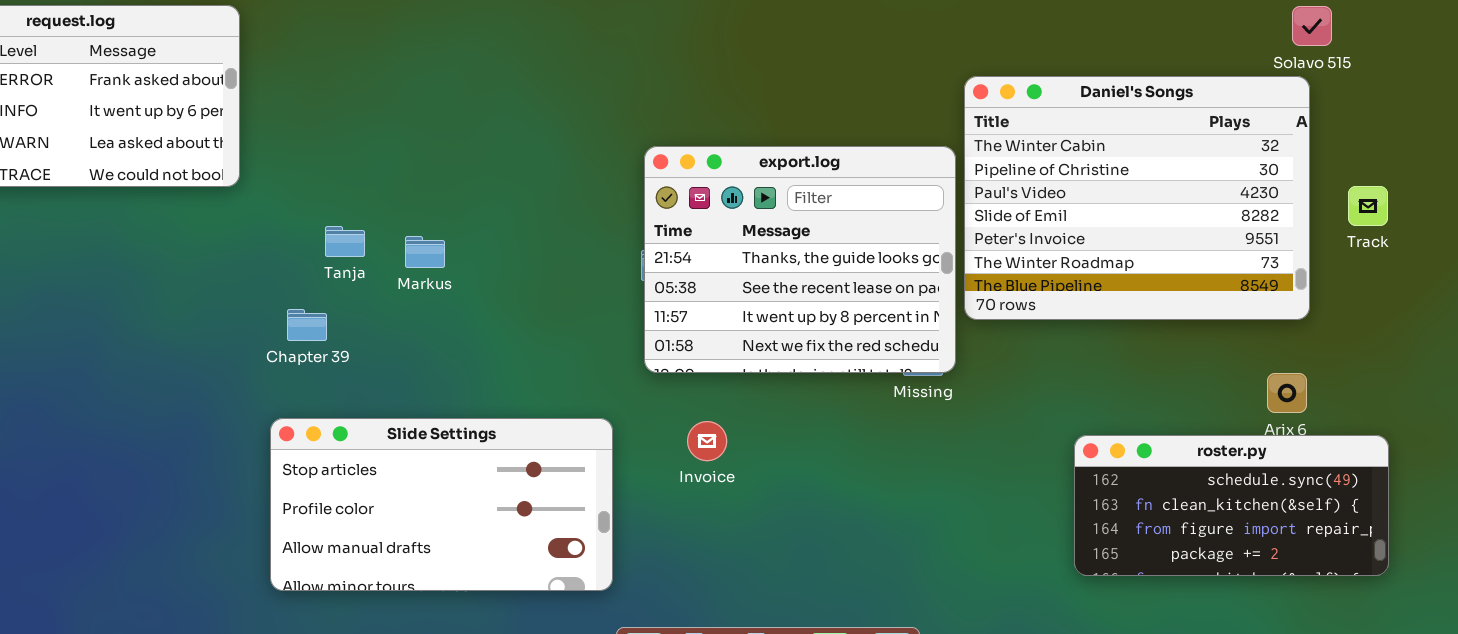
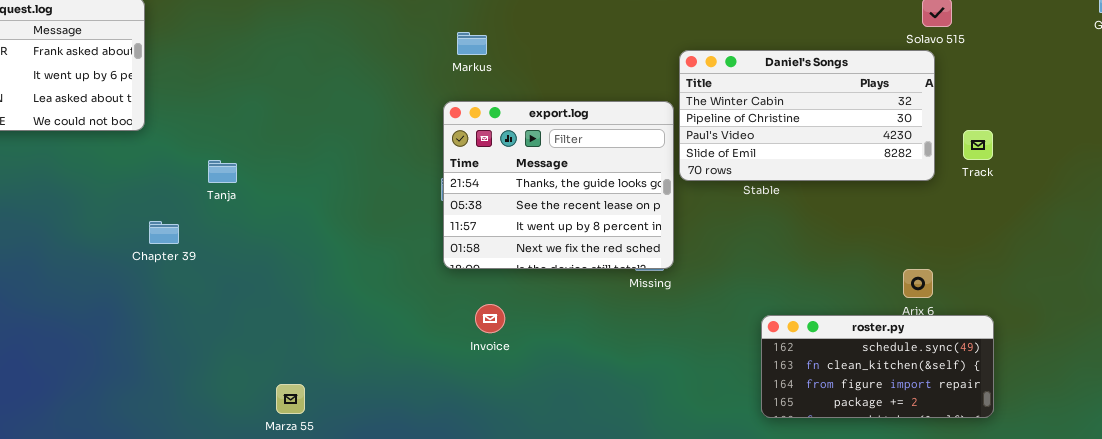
Daniel's Songs: [964,76,1310,320] -> [679,50,935,181], resized
Markus: [405,236,445,268] -> [457,32,487,55], moved
Chapter 39: [287,309,327,341] -> [149,221,179,244], moved
Slide Settings: [270,418,613,591] -> none, closed

